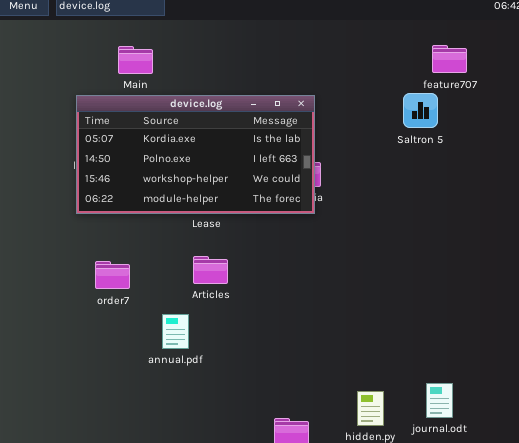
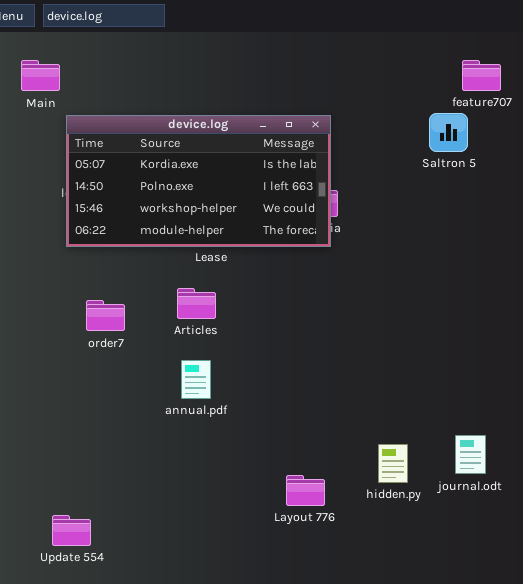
Main: [118,46,153,74] -> [21,60,60,91], moved
Articles: [193,256,228,284] -> [177,288,216,319], moved
annual.pdf: [162,314,189,349] -> [181,360,211,399], moved

